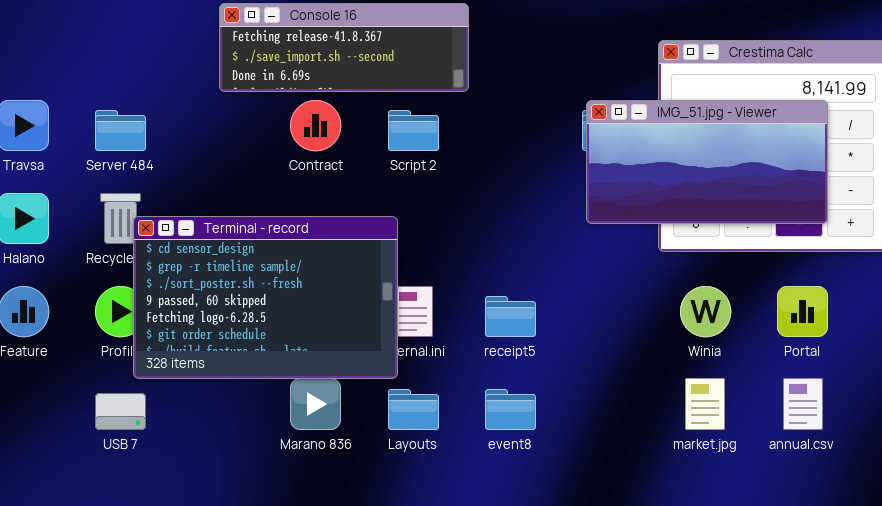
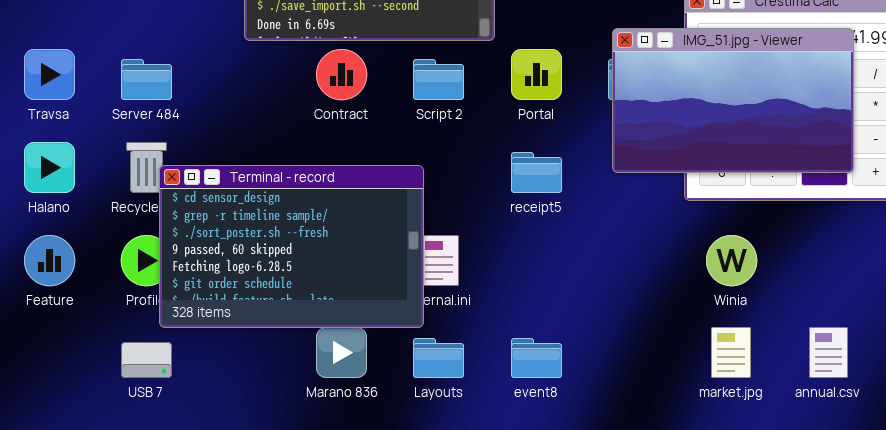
IMG_51.jpg - Viewer: [586,100,828,224] -> [612,28,854,173], resized
Portal: [777,286,828,337] -> [511,49,562,100], moved
receipt5: [485,296,536,337] -> [511,152,562,193], moved

